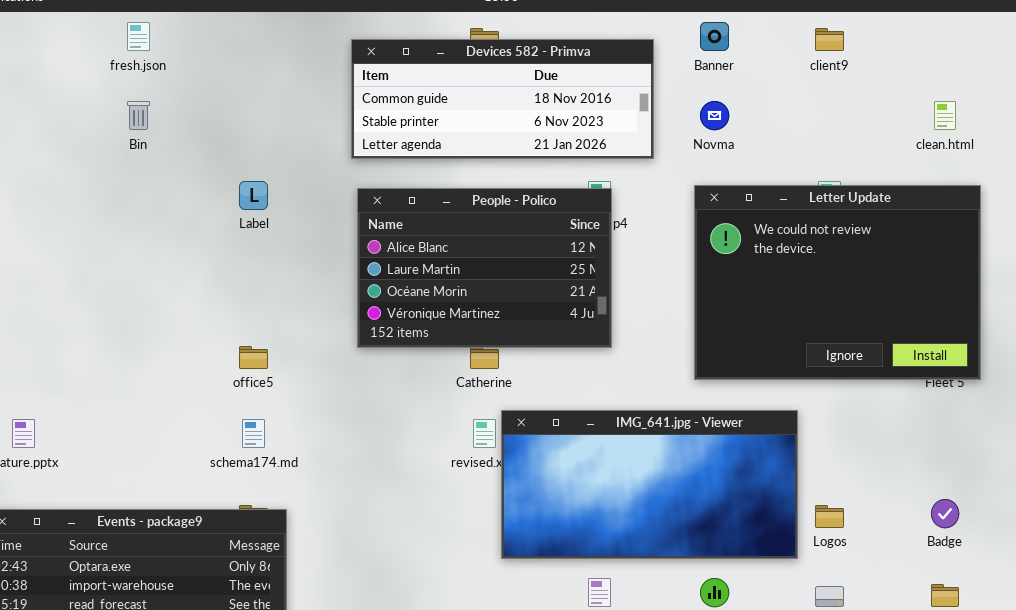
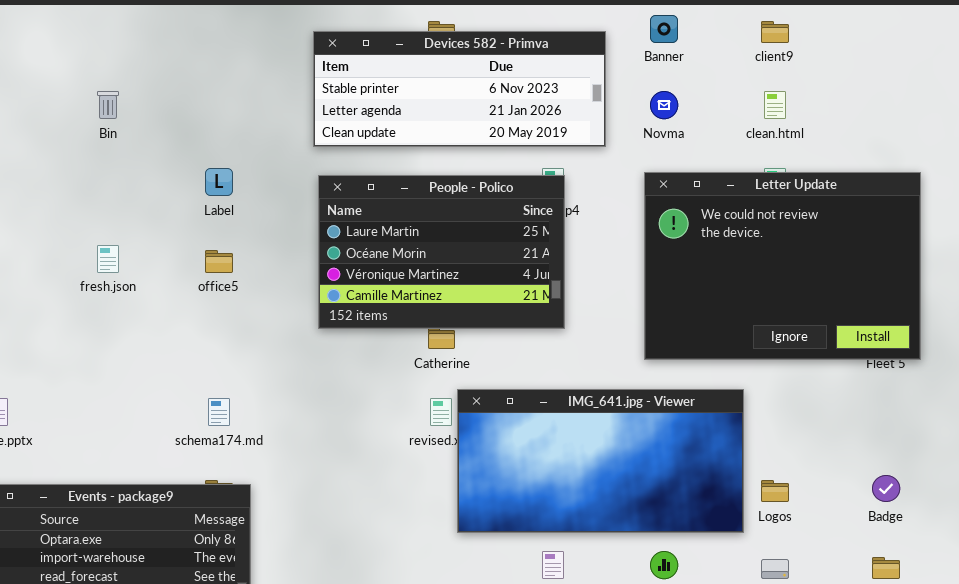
fresh.json: [127,22,150,51] -> [97,245,119,273], moved
Devices 582 - Primva: [351,39,654,159] -> [313,31,606,147], scrolled down 1 row
clean.html: [934,101,956,130] -> [764,91,786,119], moved
People - Polico: [357,188,612,348] -> [318,175,565,329], scrolled down 1 row
office5: [239,346,268,369] -> [205,250,233,273], moved

